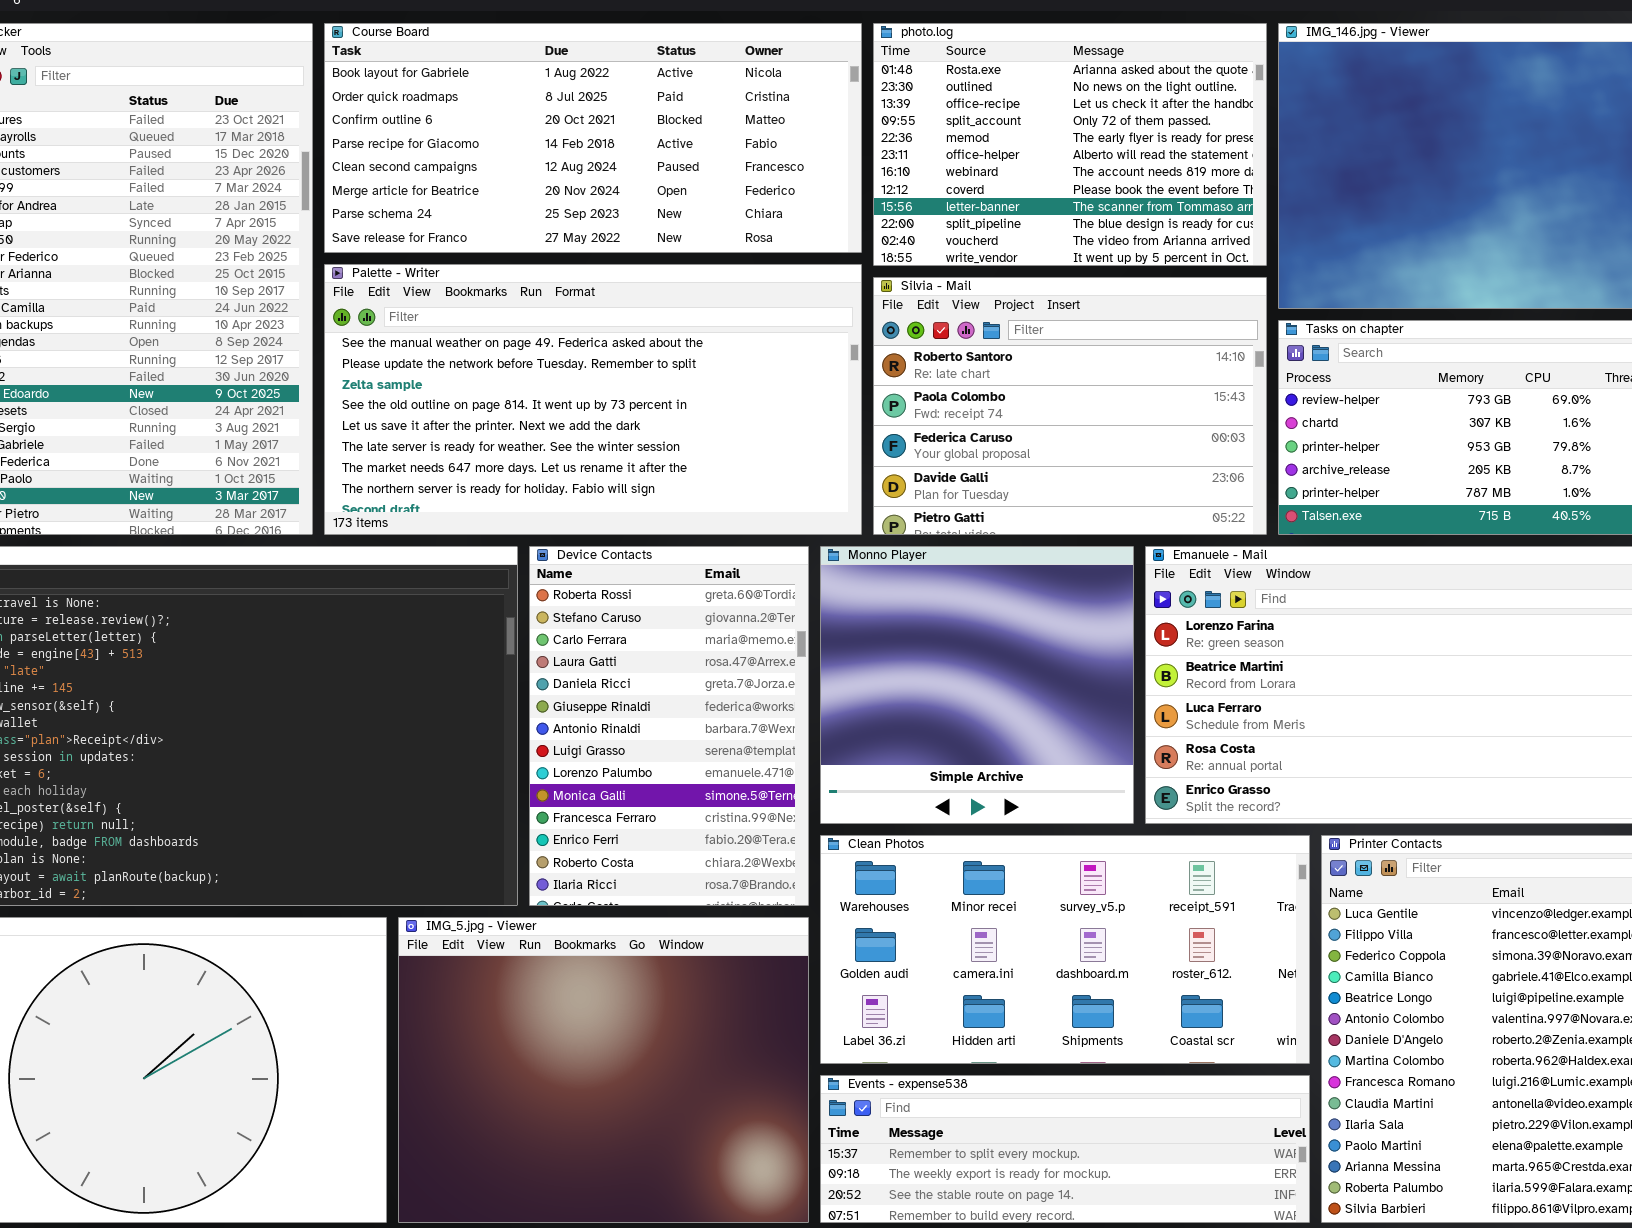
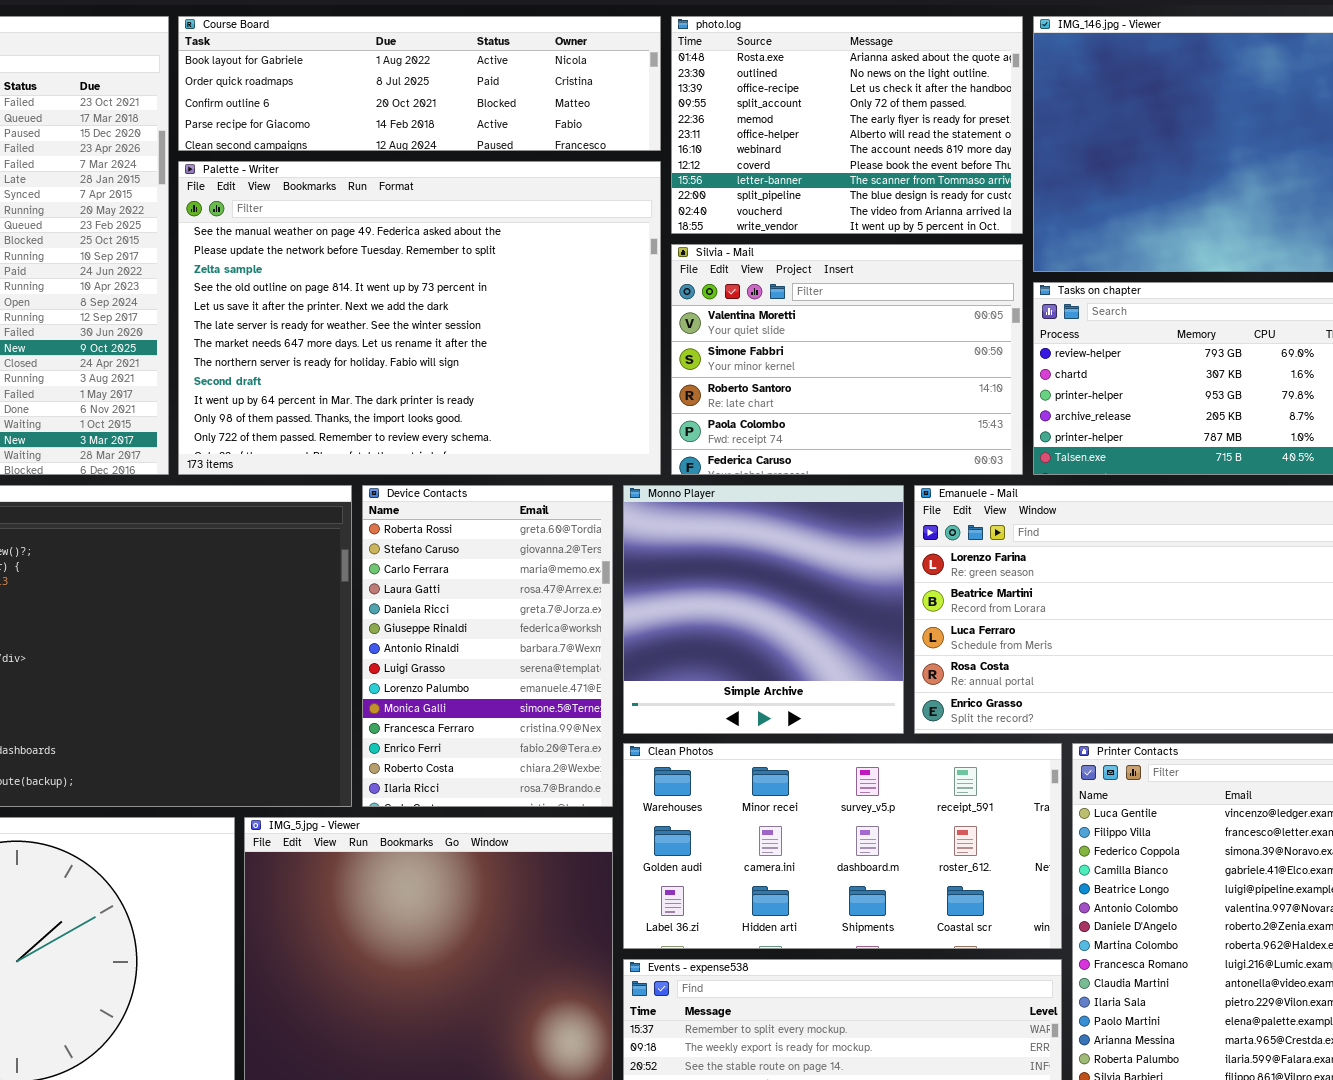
Course Board: [324,23,862,253] -> [178,16,661,151], resized
Palette - Writer: [324,264,862,535] -> [178,161,661,475], resized
Silvia - Mail: [873,277,1267,535] -> [671,244,1023,475], scrolled up 2 rows

